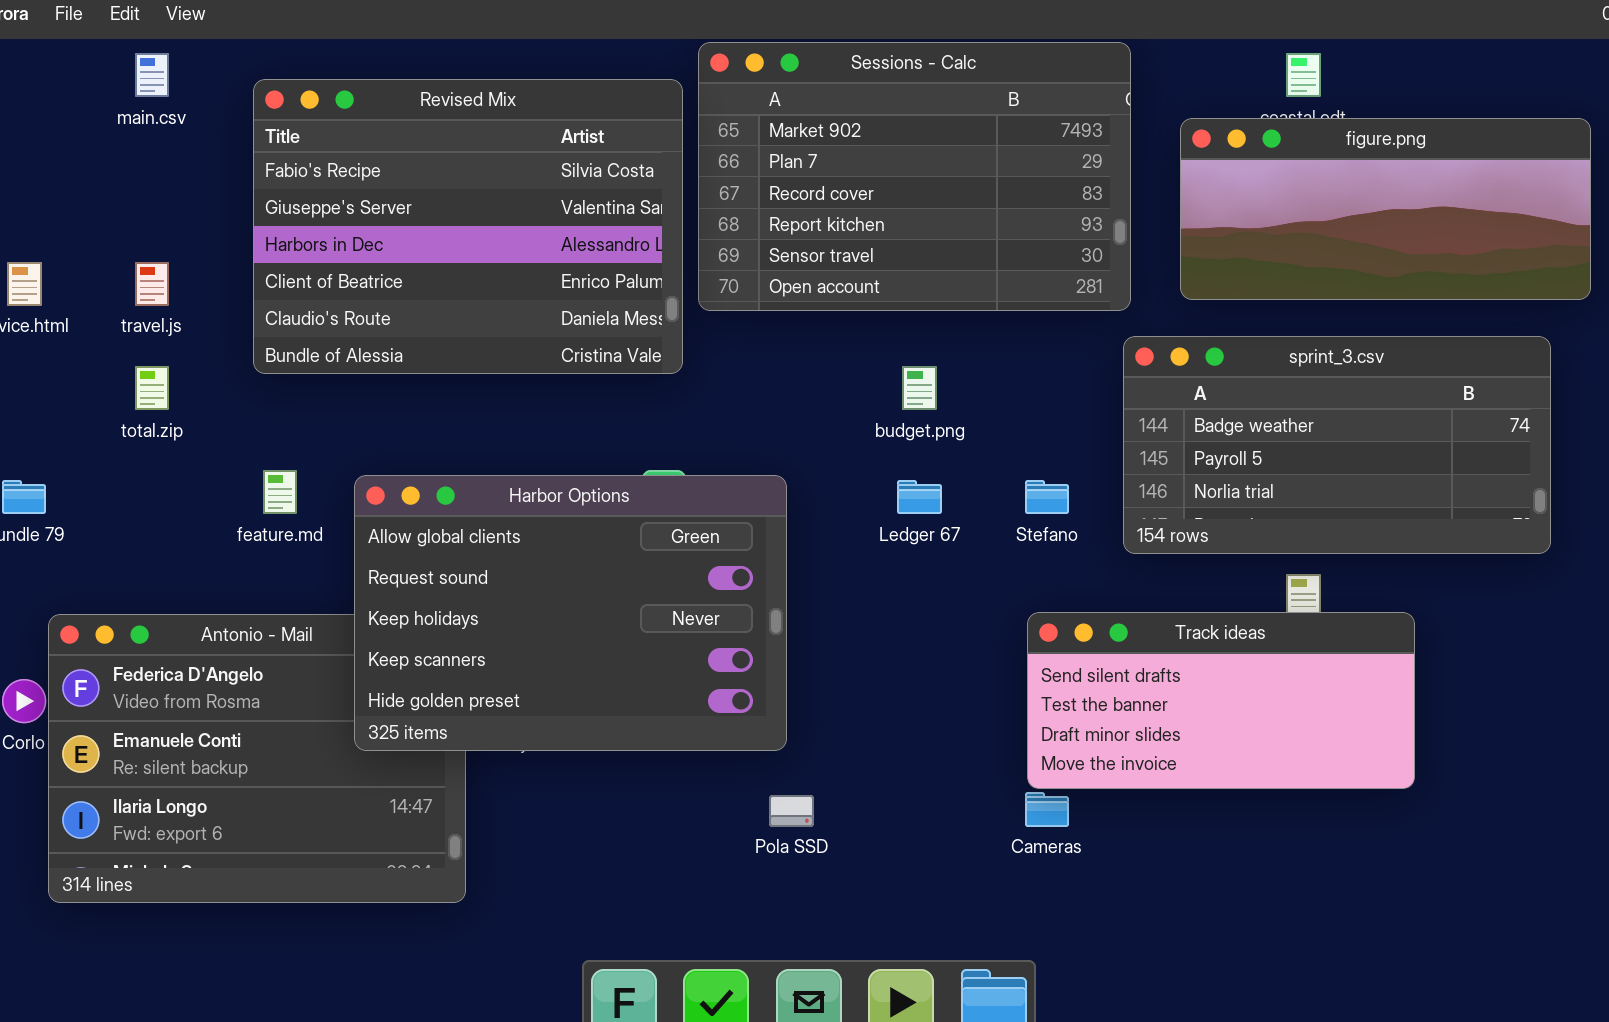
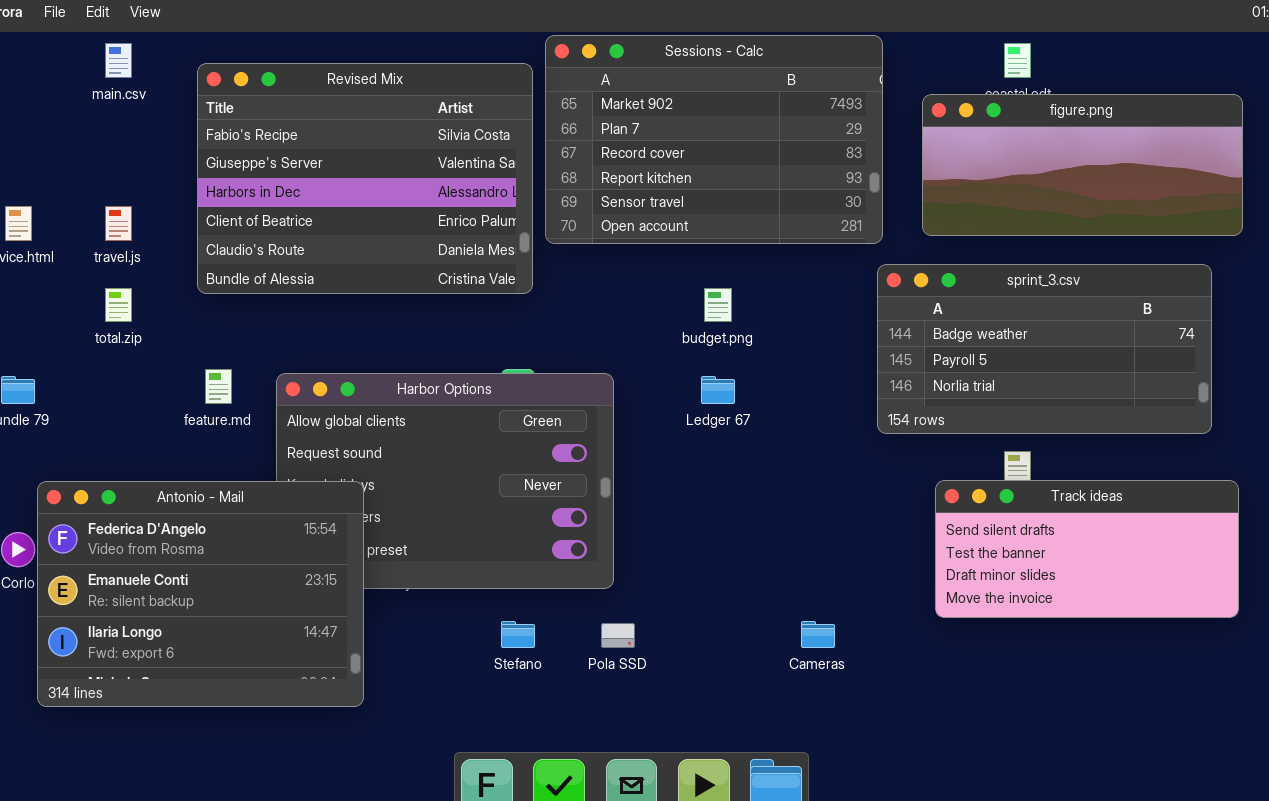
Stefano: [1025,480,1069,514] -> [501,621,535,648], moved
Track ideas: [1027,612,1415,789] -> [935,480,1239,618], moved
Antonio - Mail: [48,614,466,903] -> [37,481,364,707], raised

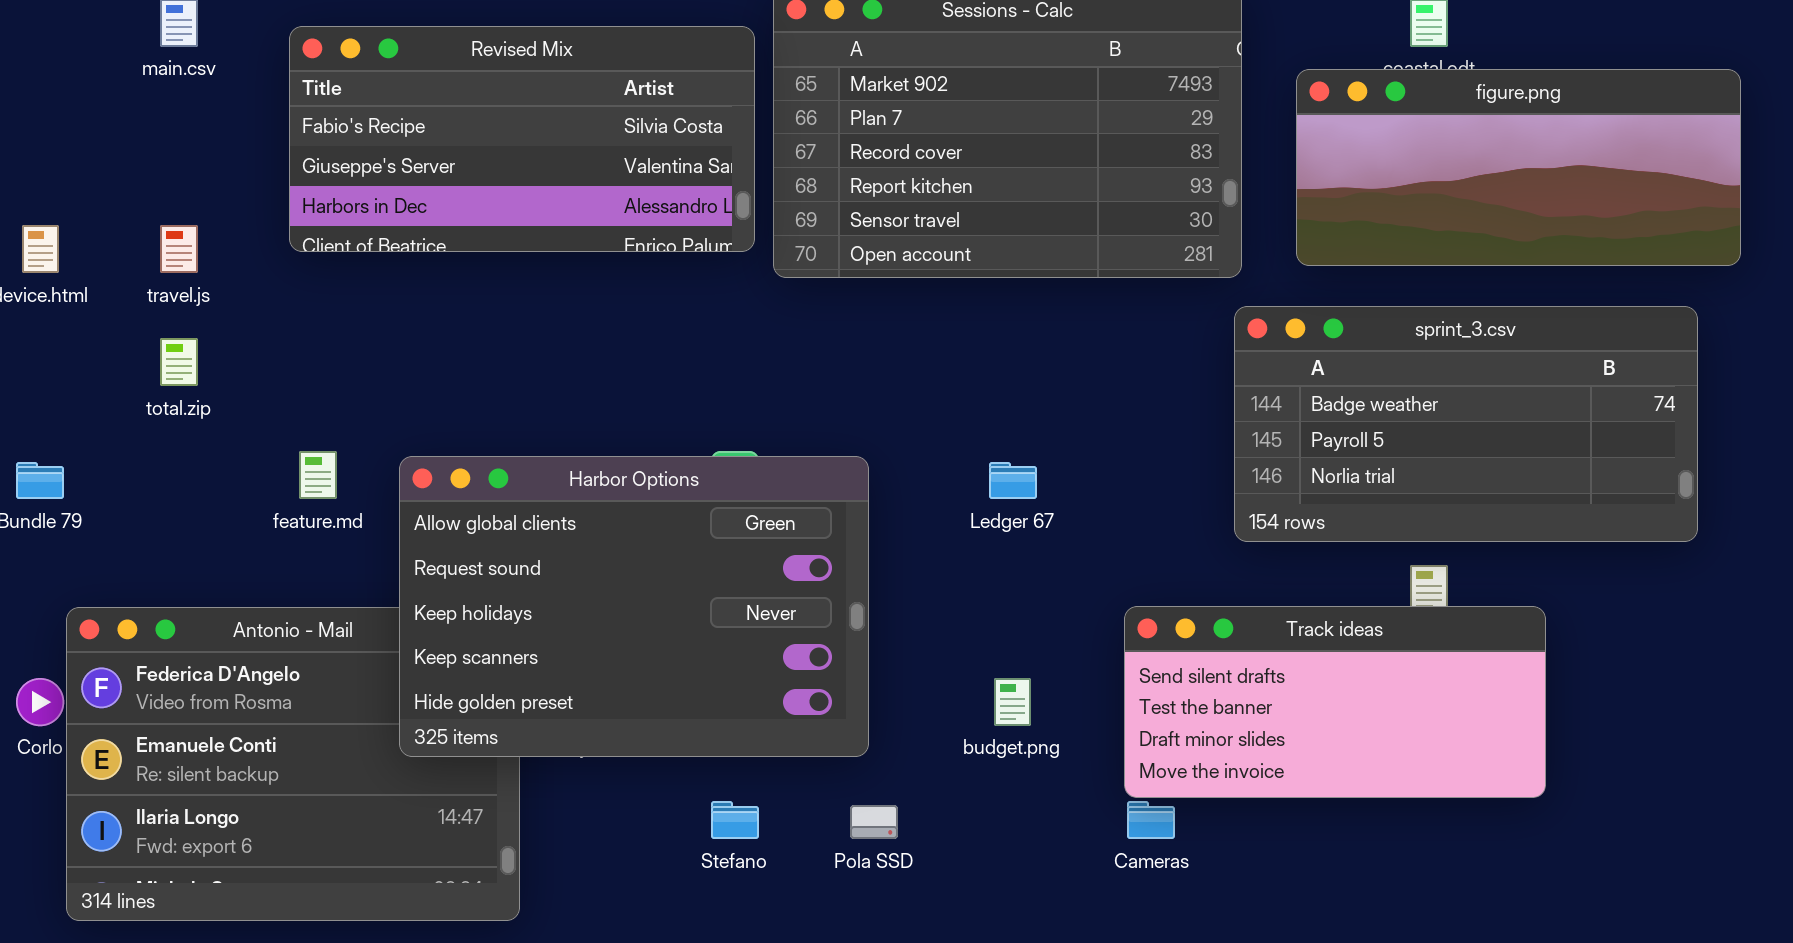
Revised Mix: [197,63,533,294] -> [289,26,755,252], resized
budget.png: [704,288,732,322] -> [994,678,1031,726], moved
Harbor Options: [276,373,614,589] -> [399,456,869,757], raised
Track ideas: [935,480,1239,618] -> [1124,606,1546,798], moved

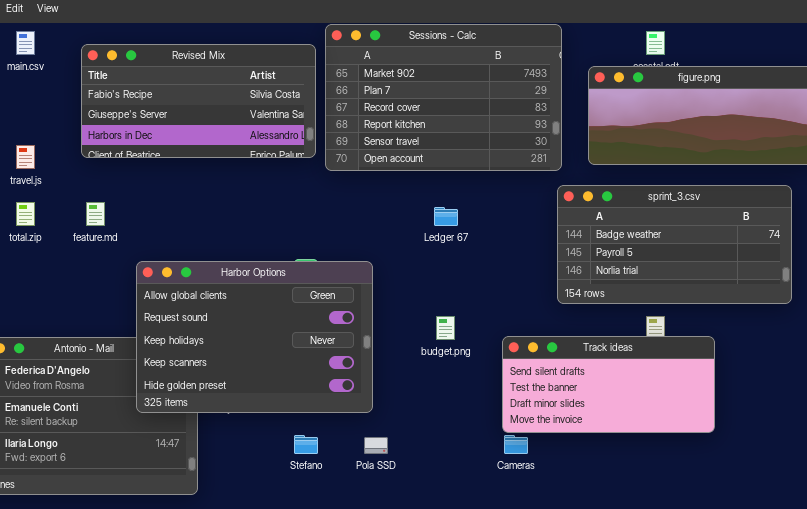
feature.md: [299,451,337,499] -> [86,202,105,226], moved
Ledger 67: [989,462,1037,499] -> [434,207,458,226], moved
budget.png: [994,678,1031,726] -> [436,316,455,340], moved

